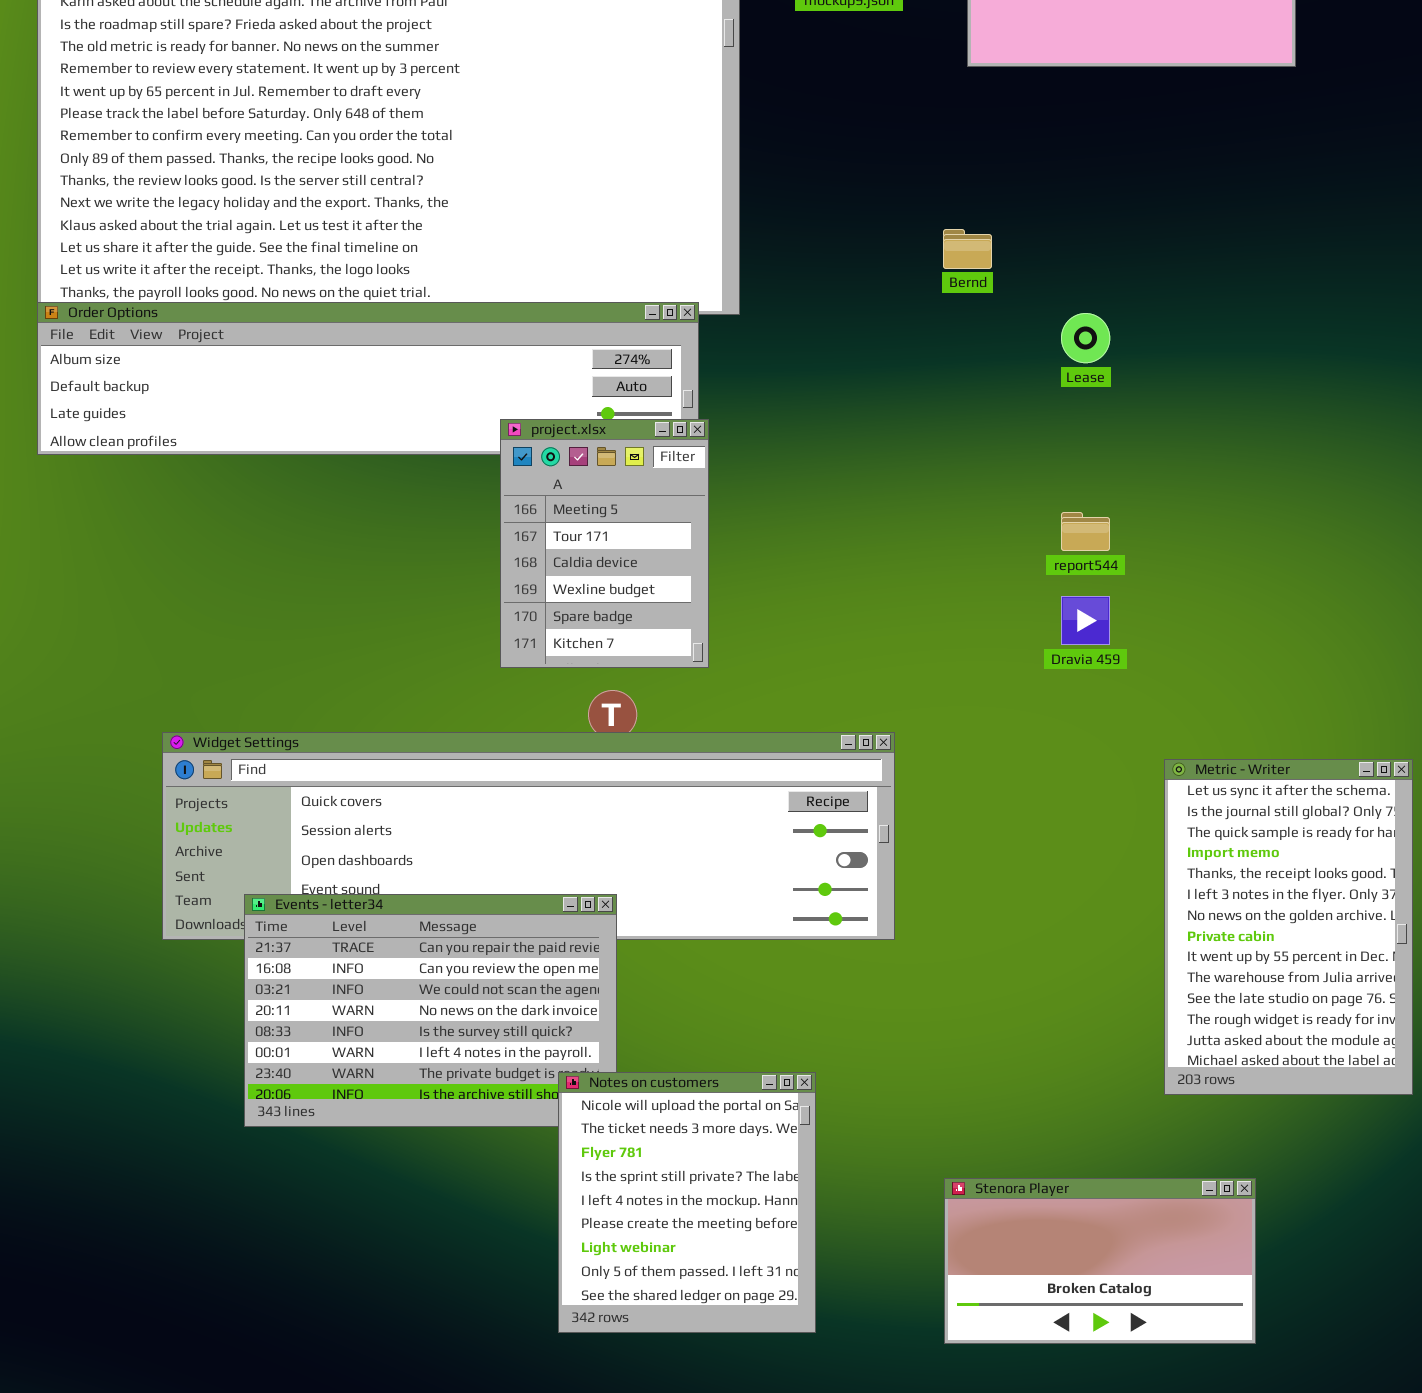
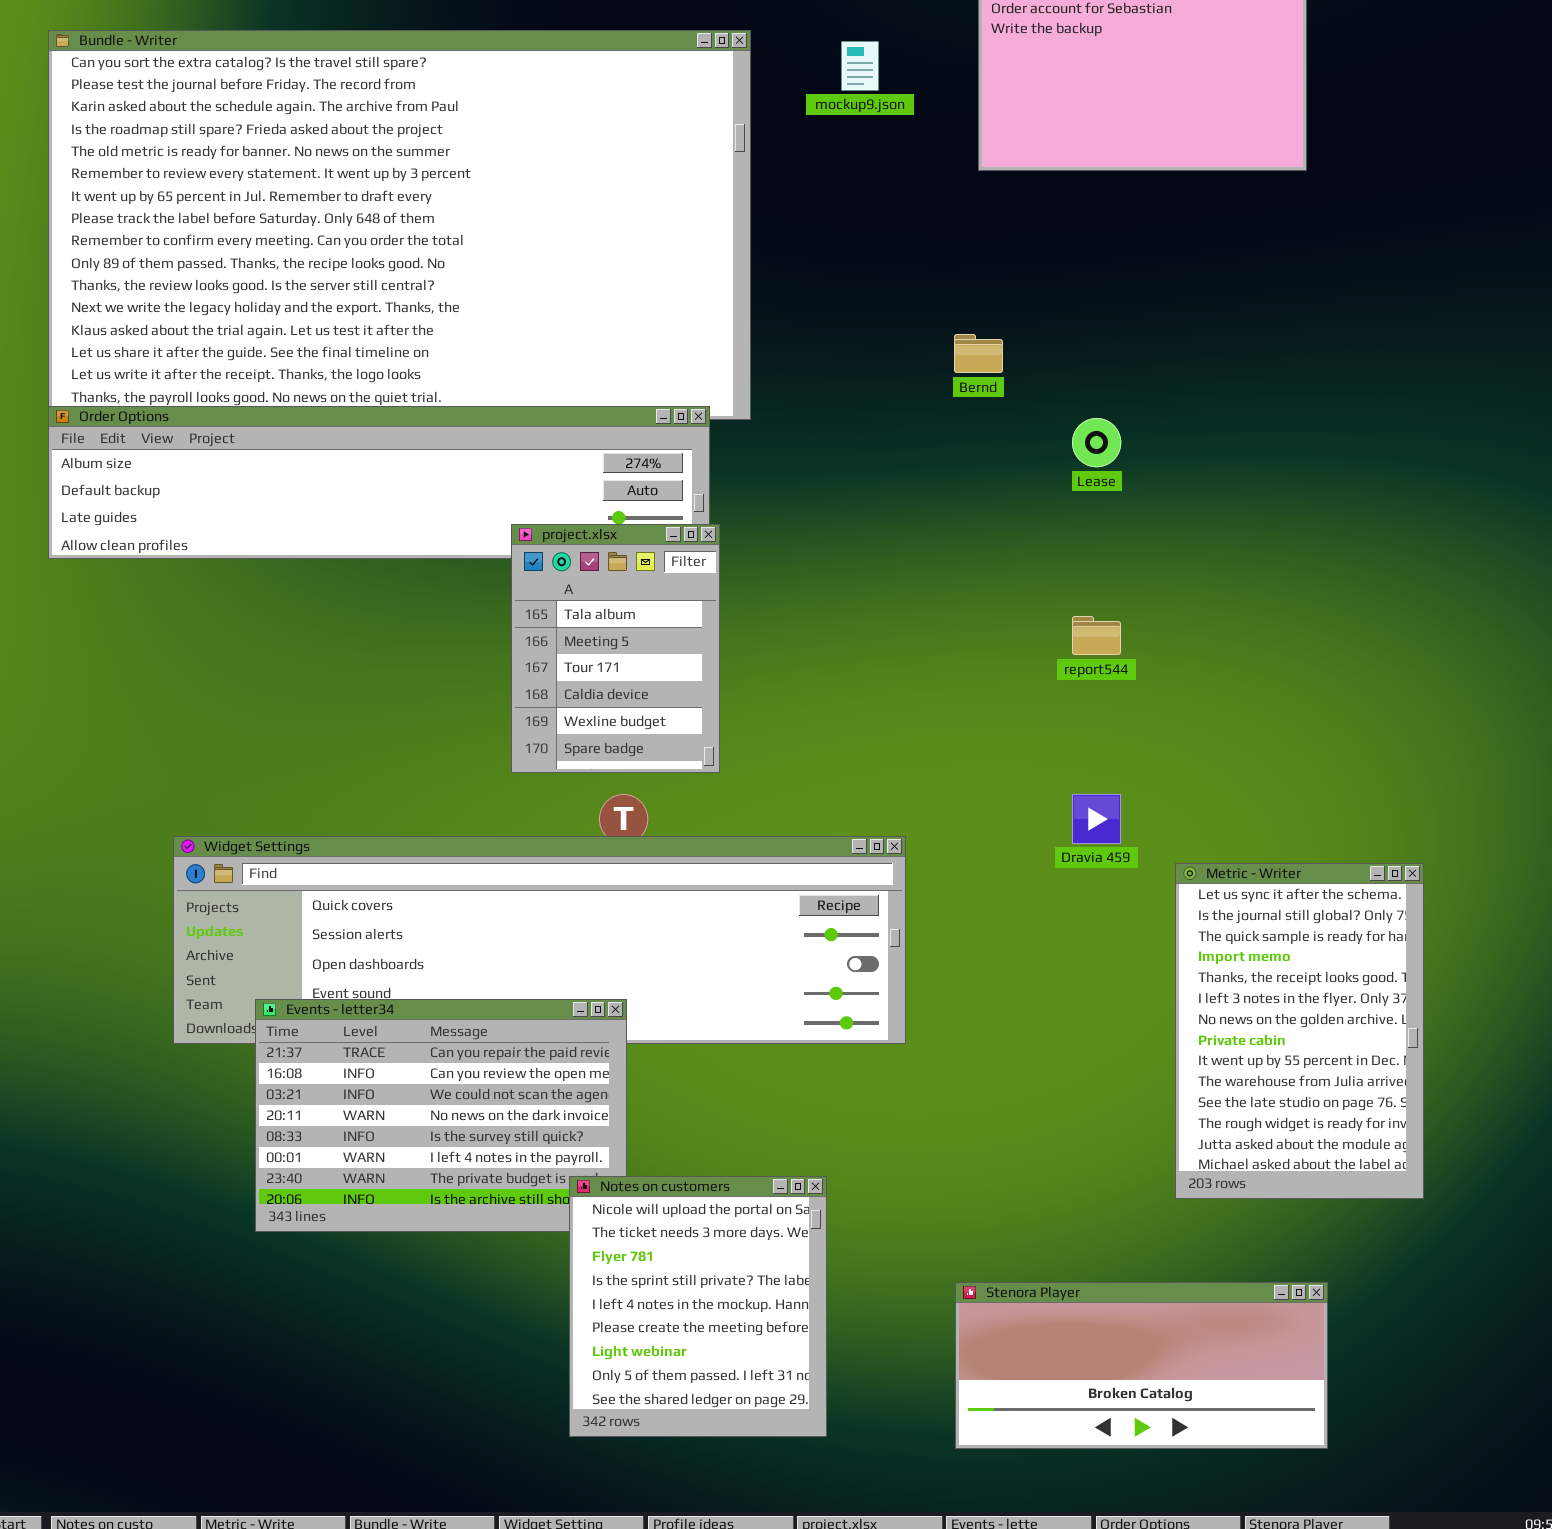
project.xlsx: [500,419,709,668] -> [511,524,720,773], scrolled up 1 row
Dravia 459: [1061,596,1110,645] -> [1072,794,1121,844], moved
Stenora Player: [944,1178,1256,1344] -> [955,1282,1328,1449], resized

